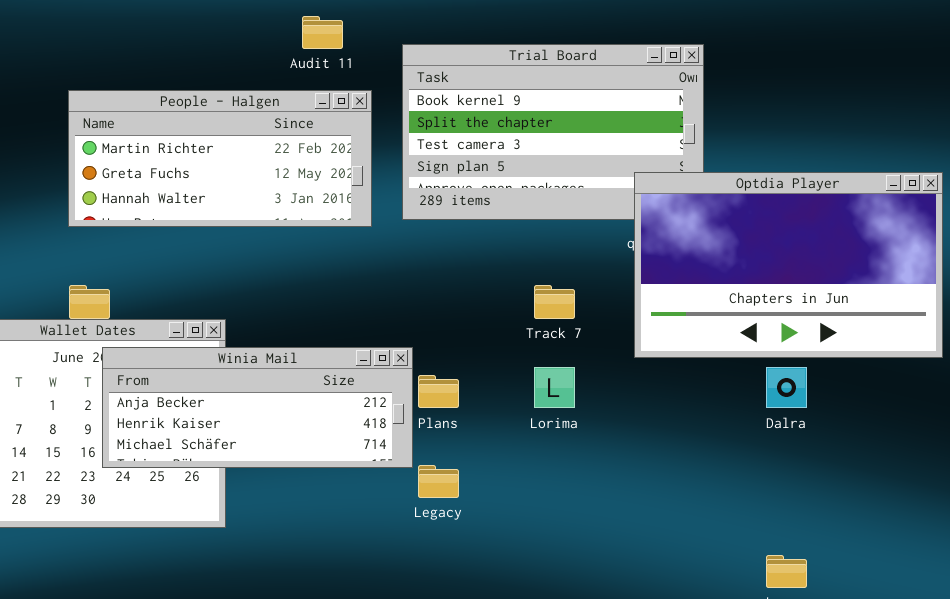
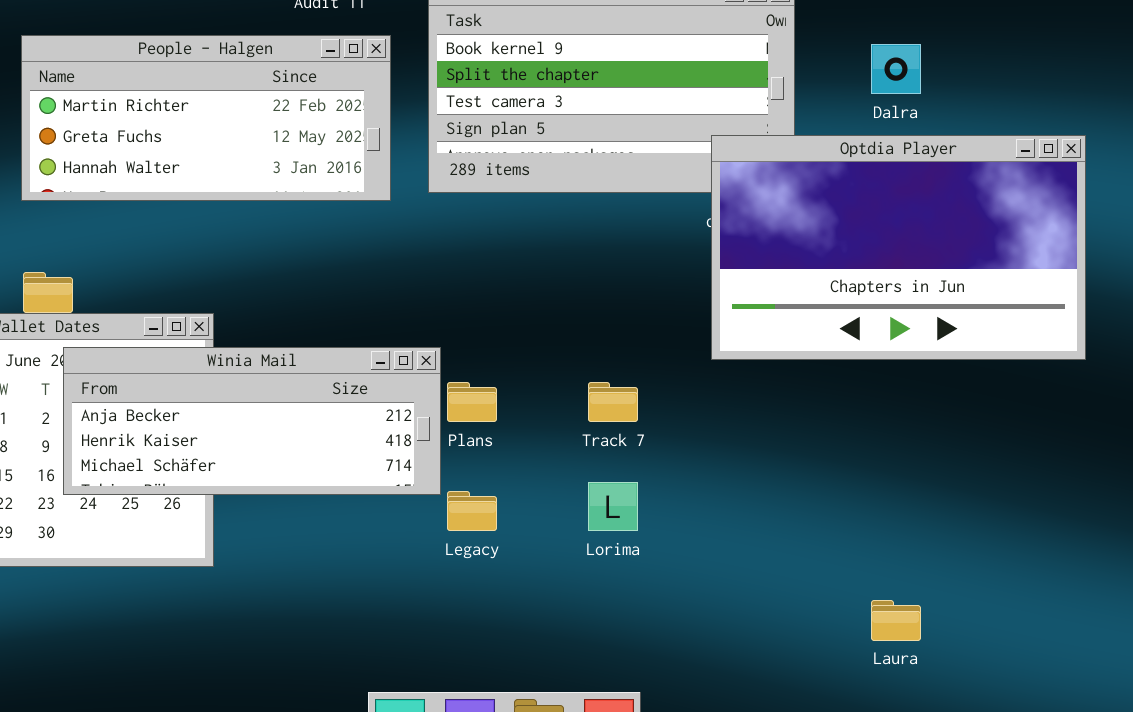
Track 7: [534,285,575,319] -> [588,382,638,422], moved
Lorima: [534,367,575,408] -> [588,482,638,531], moved
Dalra: [766,367,807,408] -> [871,44,921,94], moved

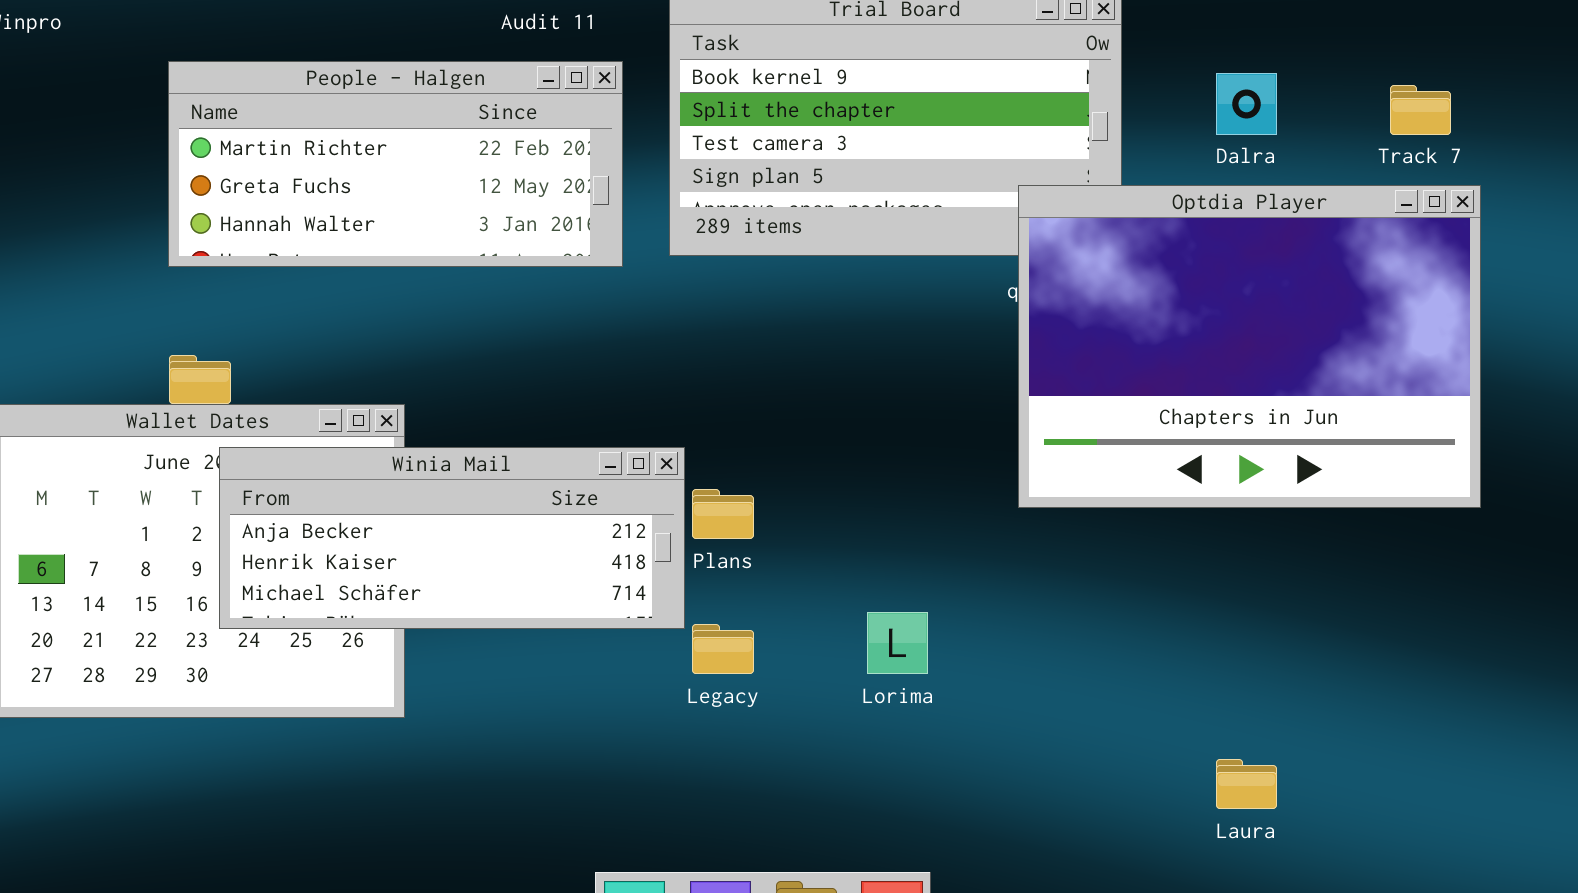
Optdia Player: [711,135,1086,360] -> [1018,185,1481,508], resized
Track 7: [588,382,638,422] -> [1390,85,1451,135], moved

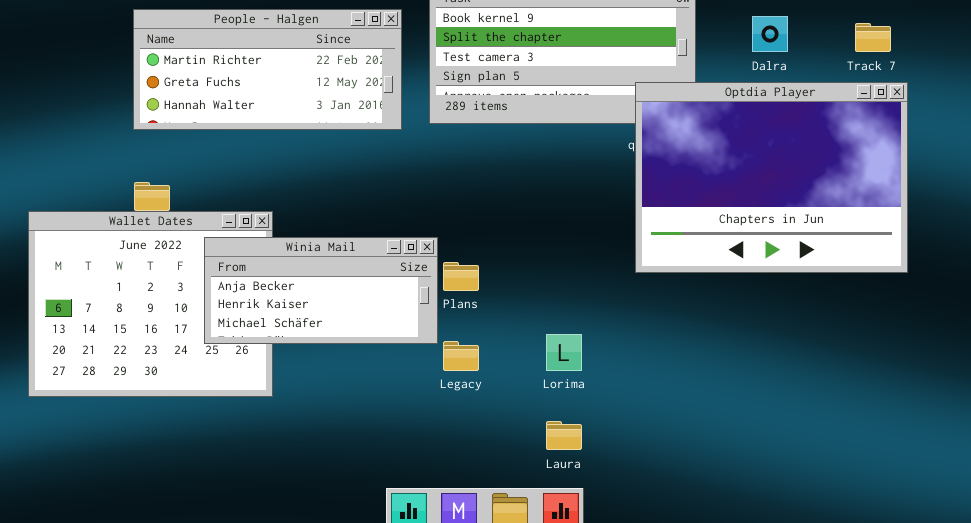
Winia Mail: [219,447,685,629] -> [204,237,438,344], resized
Laura: [1216,759,1277,809] -> [546,421,582,450], moved

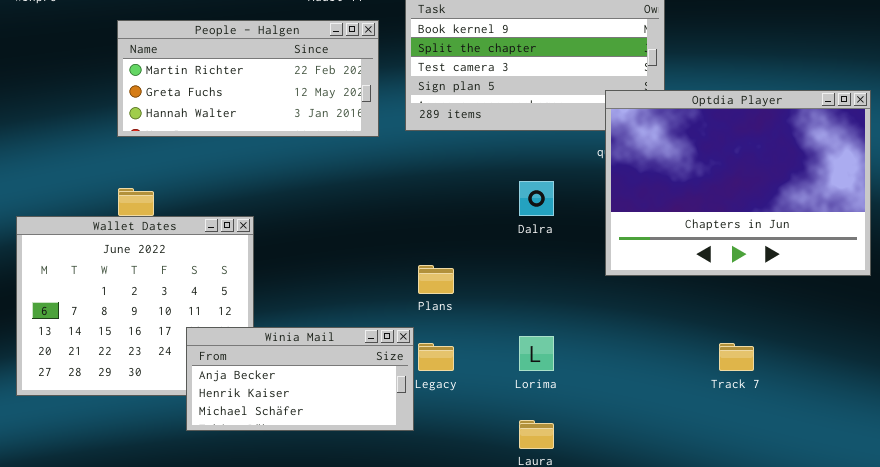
Dalra: [752,16,788,52] -> [519,181,554,216], moved
Track 7: [855,23,891,52] -> [719,343,754,371], moved
Winia Mail: [204,237,438,344] -> [186,327,414,431], moved

